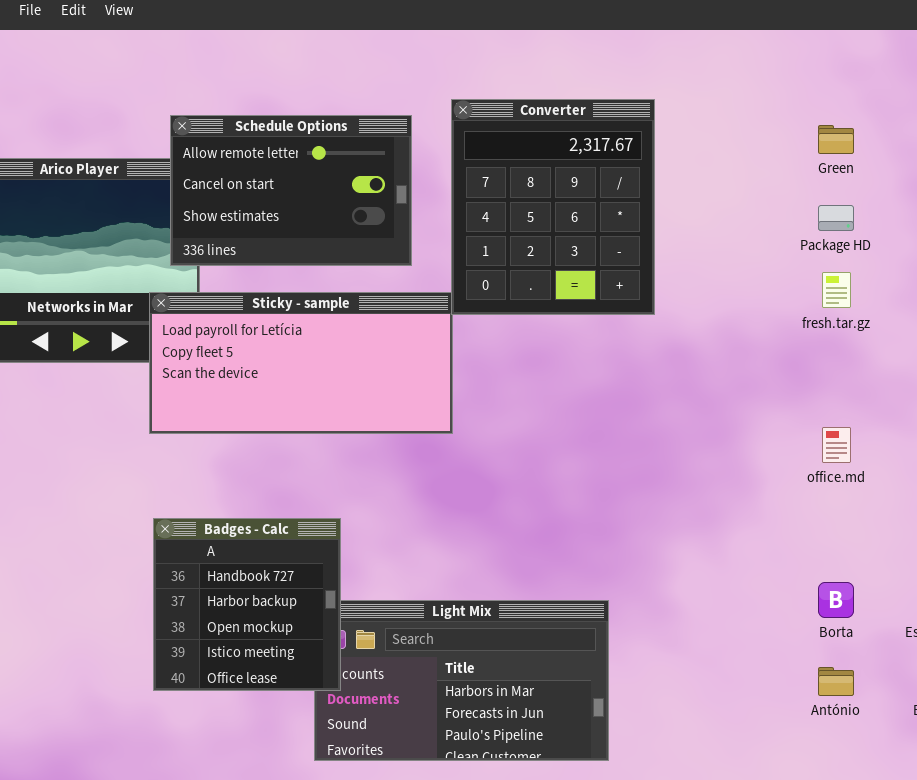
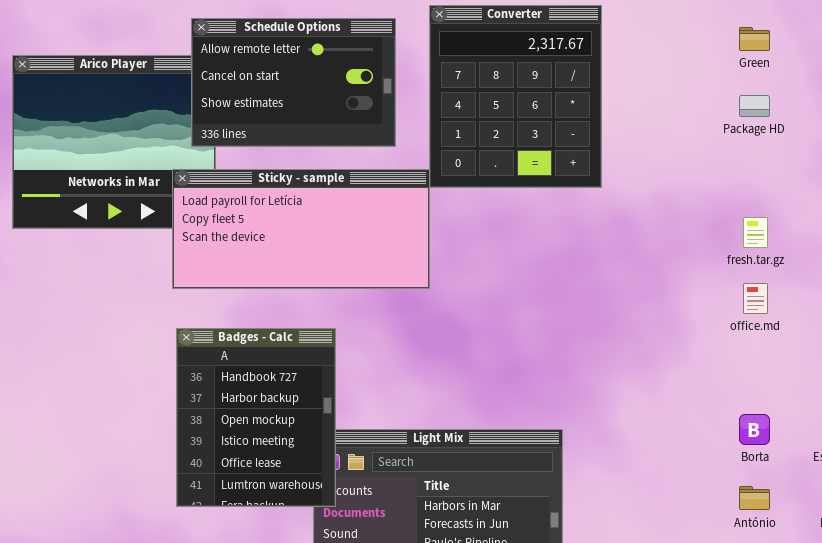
fresh.tar.gz: [822,272,851,308] -> [743,217,768,248], moved
Badges - Calc: [153,518,341,691] -> [176,328,336,507], resized

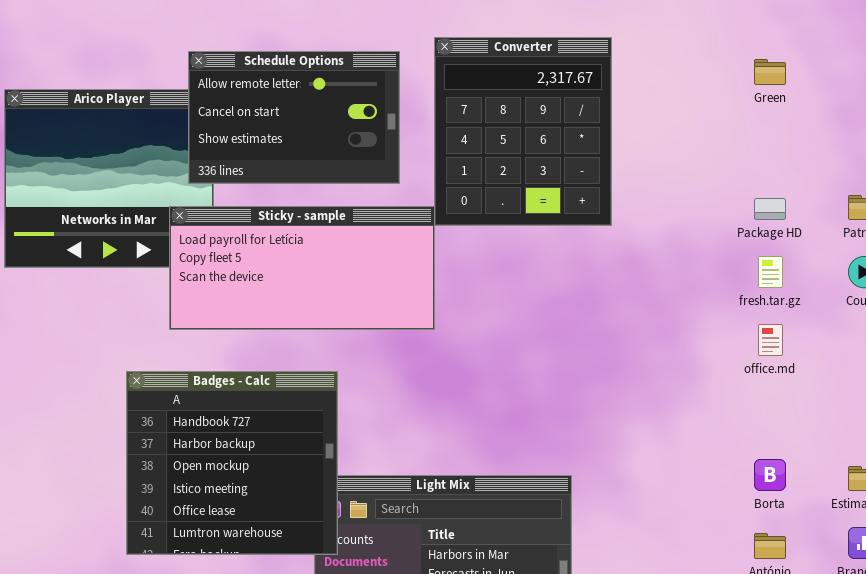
Package HD: [739,95,770,117] -> [754,198,786,220], moved
Badges - Calc: [176,328,336,507] -> [126,371,338,555], resized

